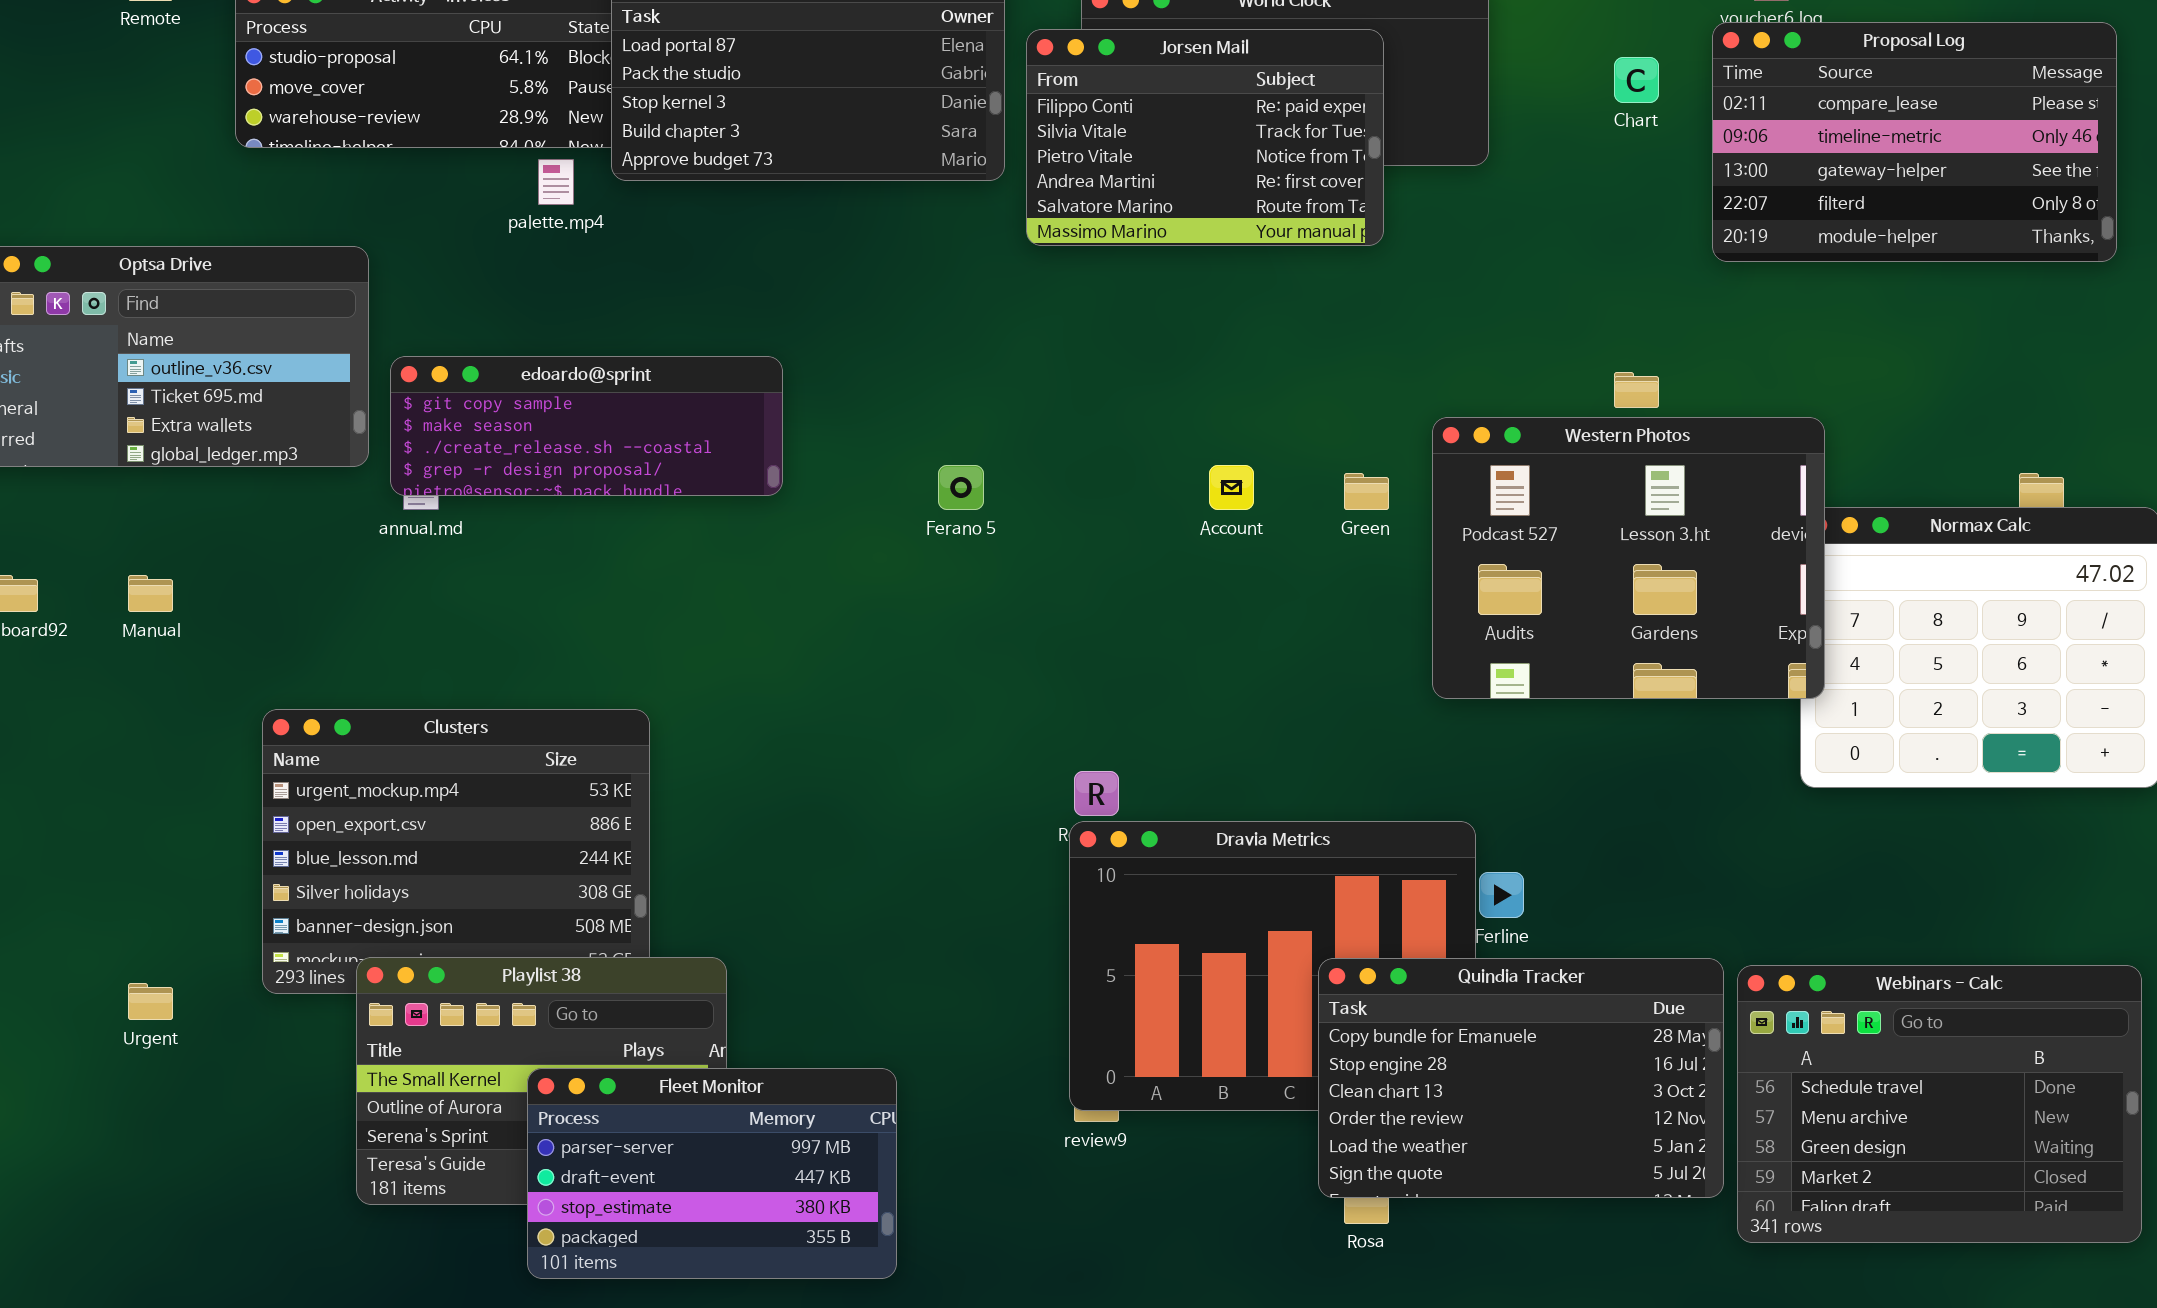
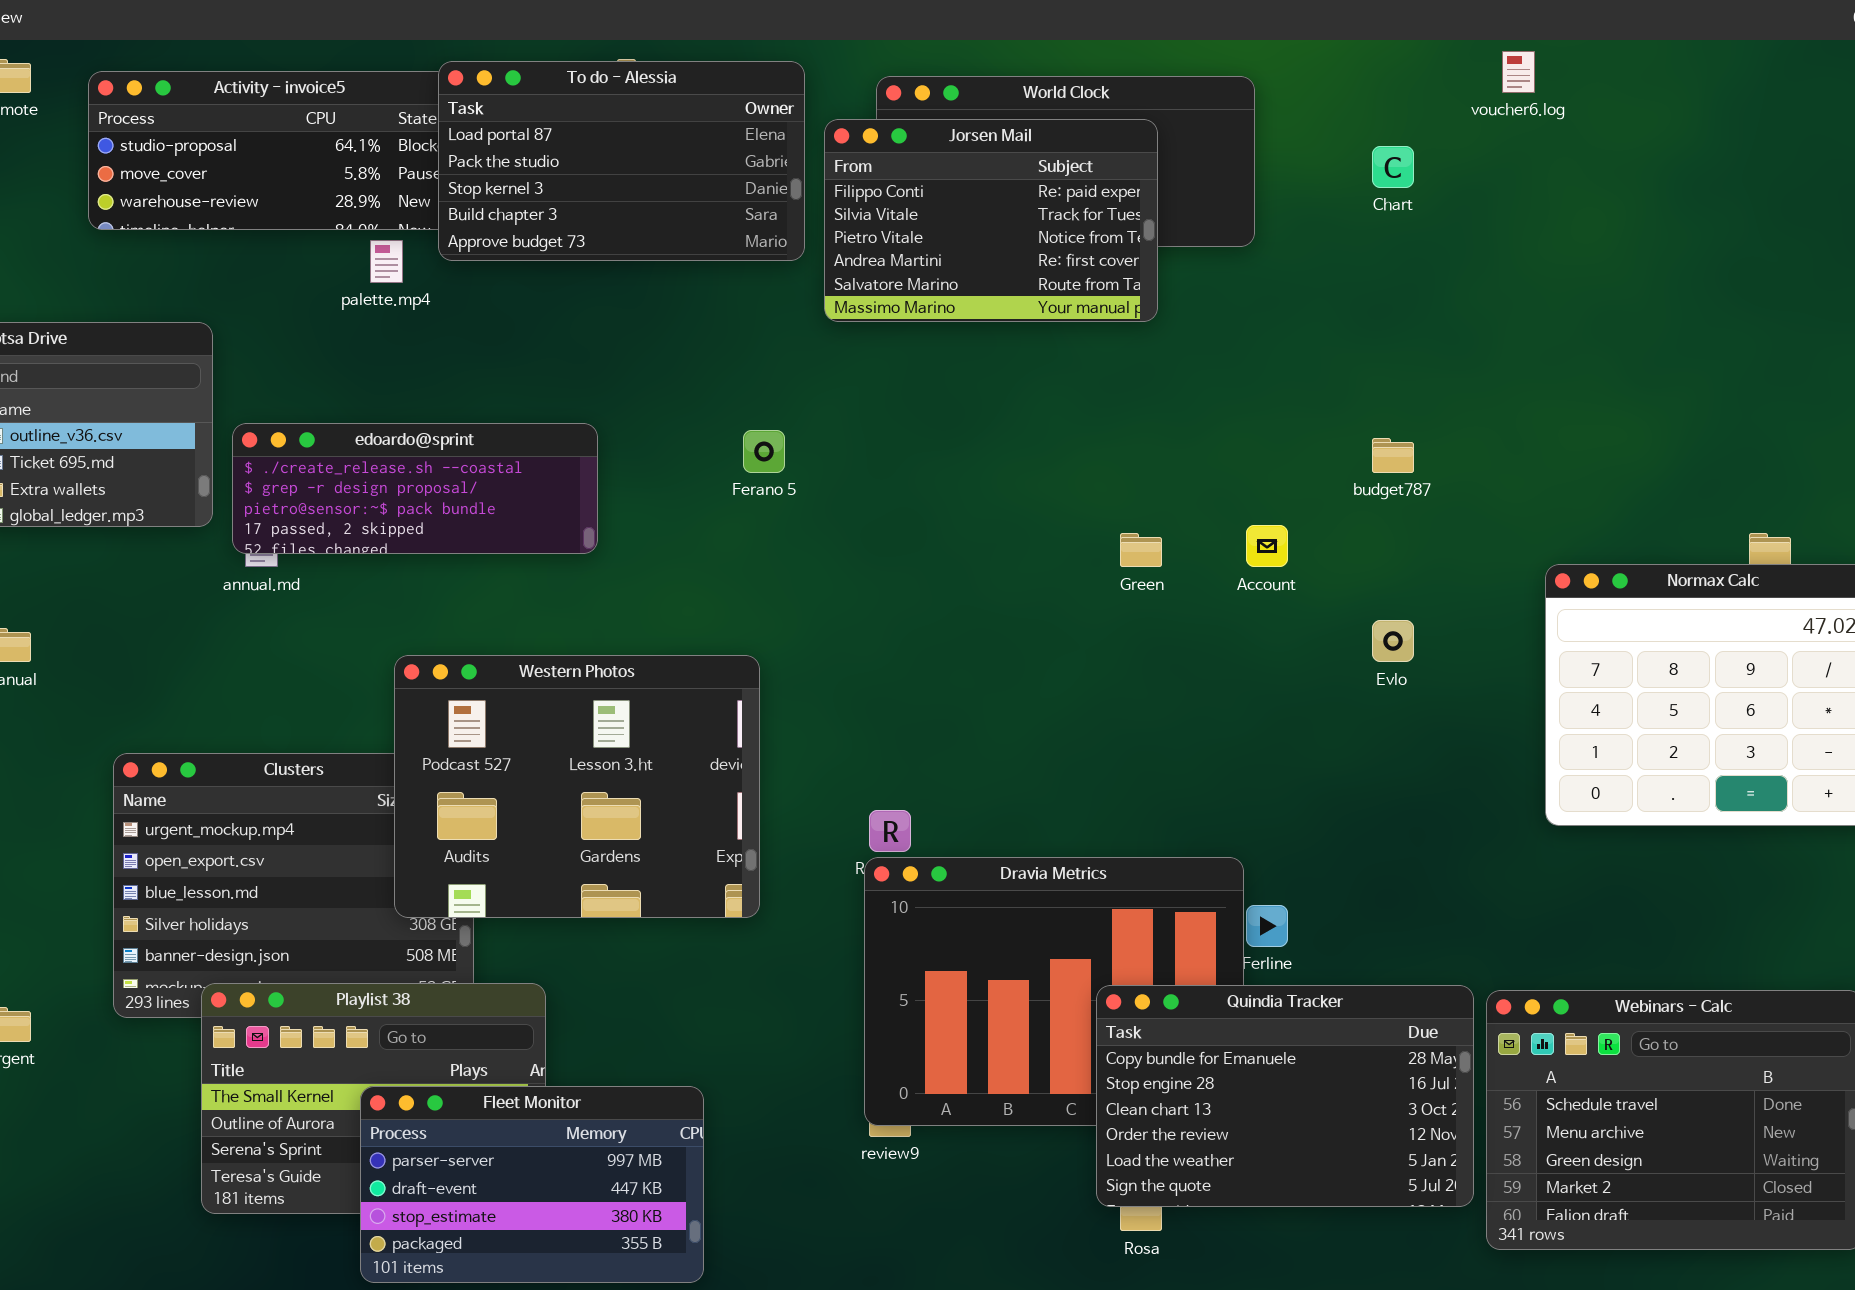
Proposal Log: [1712,22,2117,262] -> none, closed
edoardo@sprint: [390,356,783,496] -> [232,423,598,554], scrolled down 2 rows
Western Photos: [1432,417,1825,699] -> [394,655,760,918], moved
Ferano 5: [938,465,984,510] -> [743,430,785,473], moved
Account: [1209,465,1254,510] -> [1246,525,1288,567], moved

